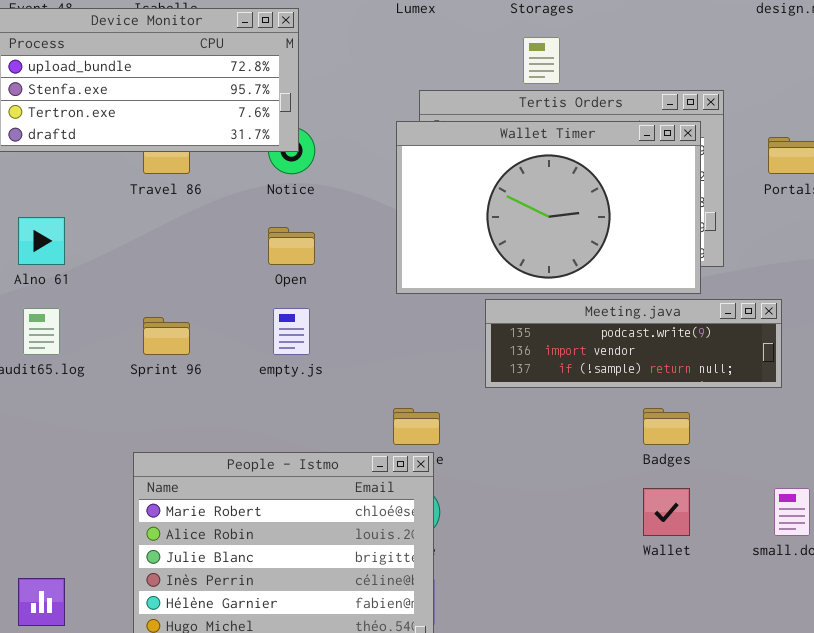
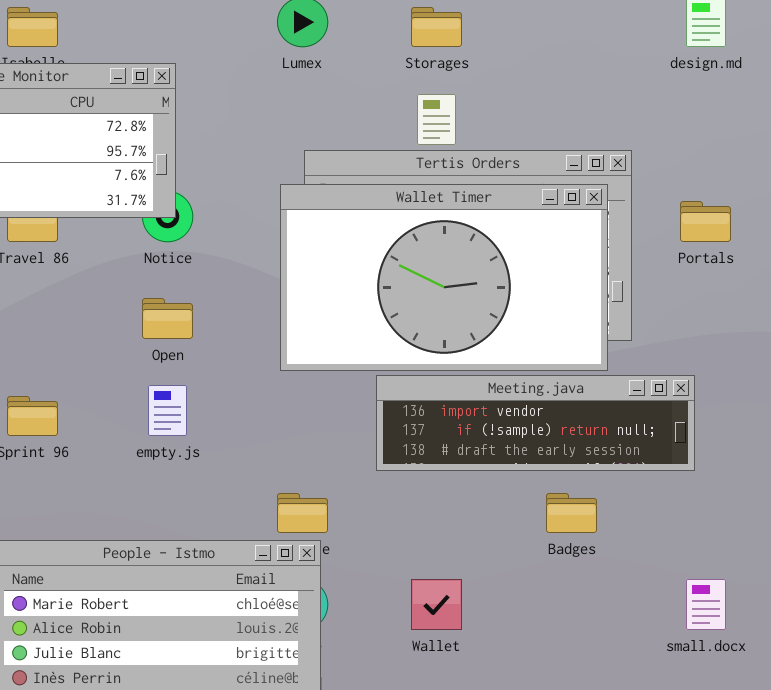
Meeting.java: [485,299,782,388] -> [376,375,695,471], scrolled down 1 row
Wallet: [643,488,690,536] -> [411,579,462,630], moved

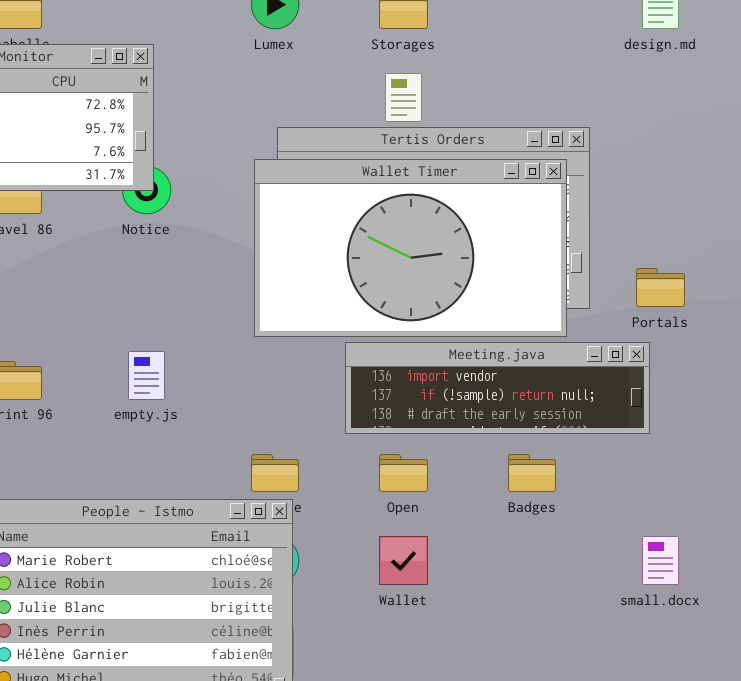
Portals: [680,201,731,242] -> [636,268,685,307], moved
Open: [142,298,193,339] -> [379,454,428,492], moved

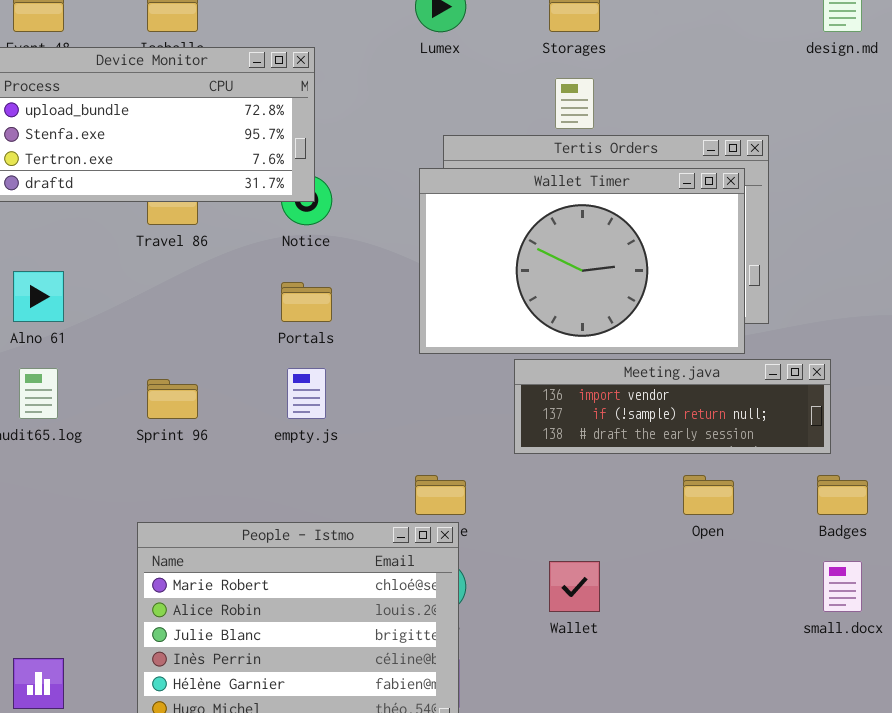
Portals: [636,268,685,307] -> [281,282,332,322], moved
Open: [379,454,428,492] -> [683,475,734,515], moved
Badges: [508,454,556,492] -> [817,475,868,515], moved

